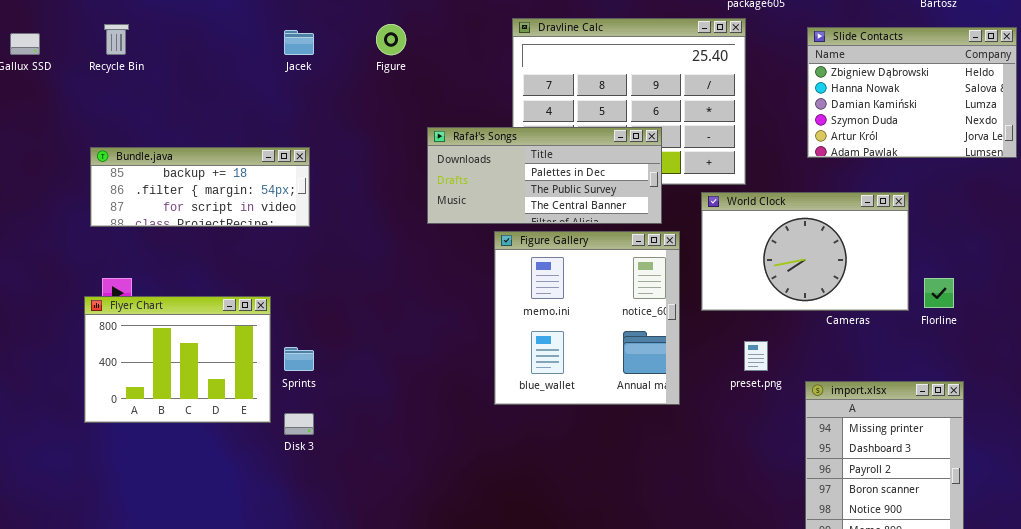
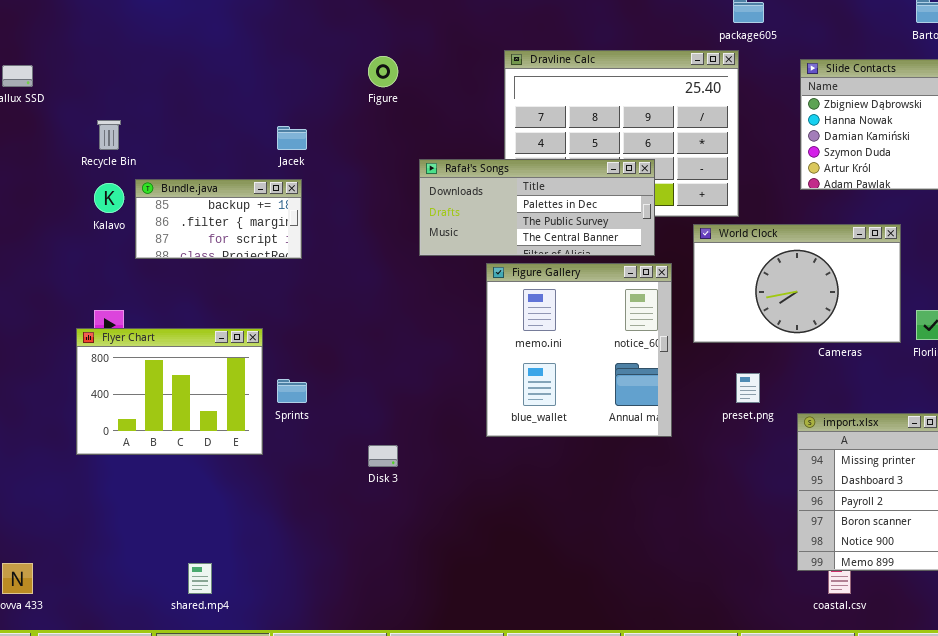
Recycle Bin: [104,24,129,55] -> [97,120,121,150], moved
Jacek: [284,30,314,55] -> [277,126,307,150], moved
Bundle.java: [90,147,310,227] -> [135,179,302,259], resized
Disk 3: [284,413,314,435] -> [368,445,398,467], moved

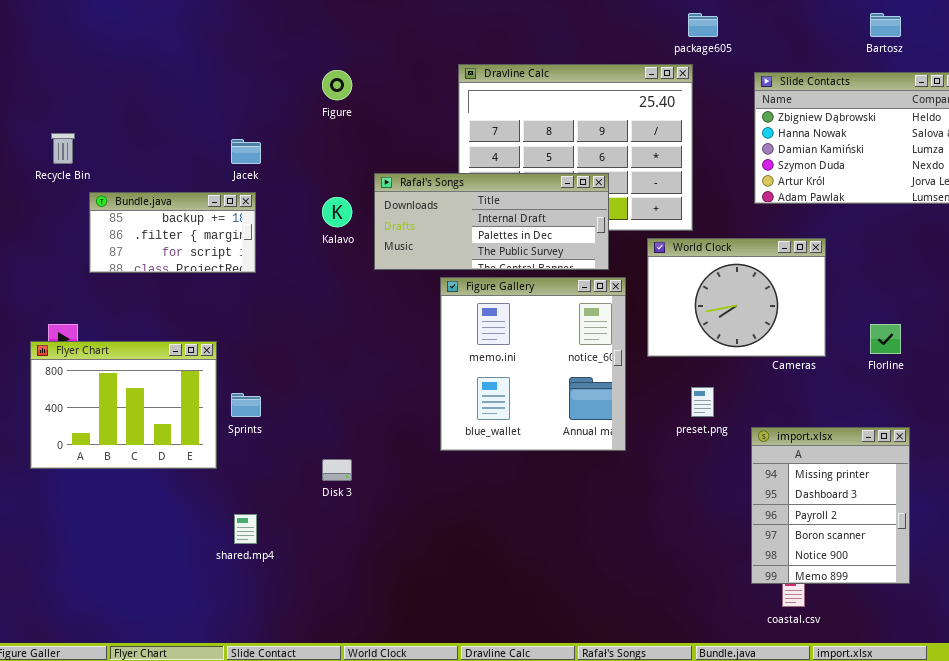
Rafał's Songs: [419,159,655,256] -> [374,173,609,270], scrolled up 1 row
Kalavo: [94,183,124,213] -> [322,197,352,227], moved
World Clock: [693,224,901,343] -> [647,238,826,357], resized
shared.mp4: [188,563,212,594] -> [234,514,257,544], moved

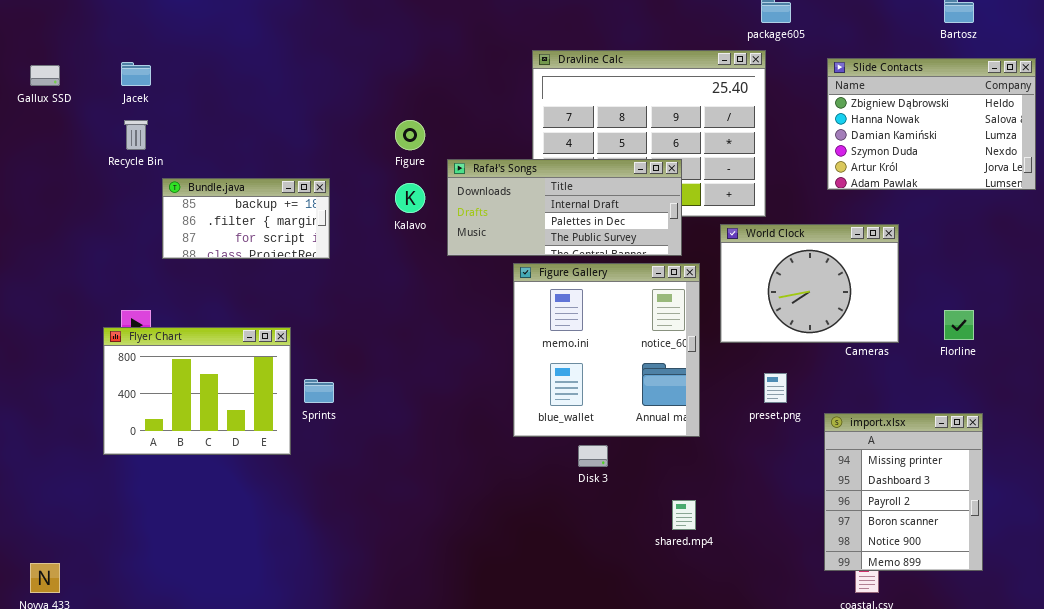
Figure: [322,70,352,100] -> [395,120,425,150], moved
Jacek: [231,139,261,164] -> [121,62,151,86], moved
Disk 3: [322,459,352,481] -> [578,445,608,467], moved
shared.mp4: [234,514,257,544] -> [672,500,696,530], moved

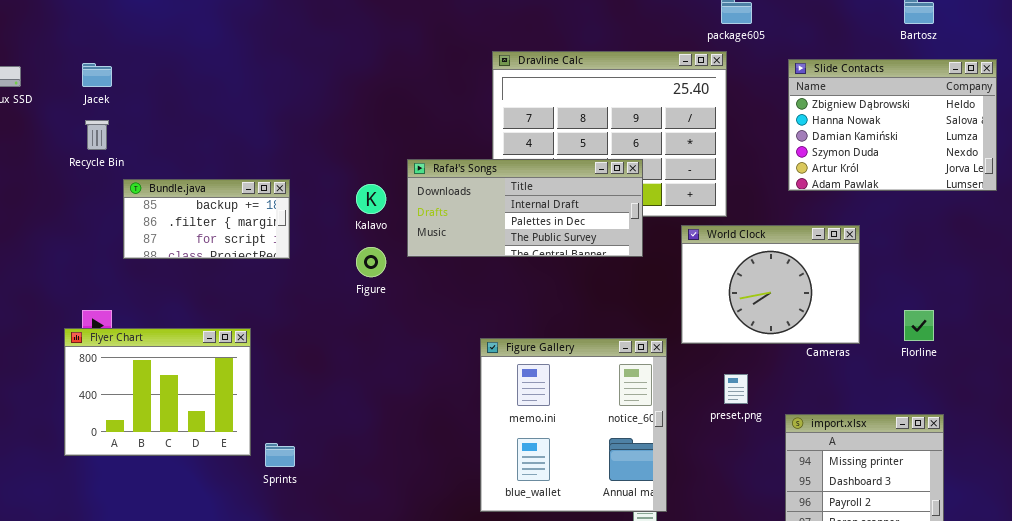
Figure: [395,120,425,150] -> [356,247,386,277], moved
Figure Gallery: [513,263,700,437] -> [480,338,667,512], moved
Sprints: [304,379,334,403] -> [265,443,295,467], moved

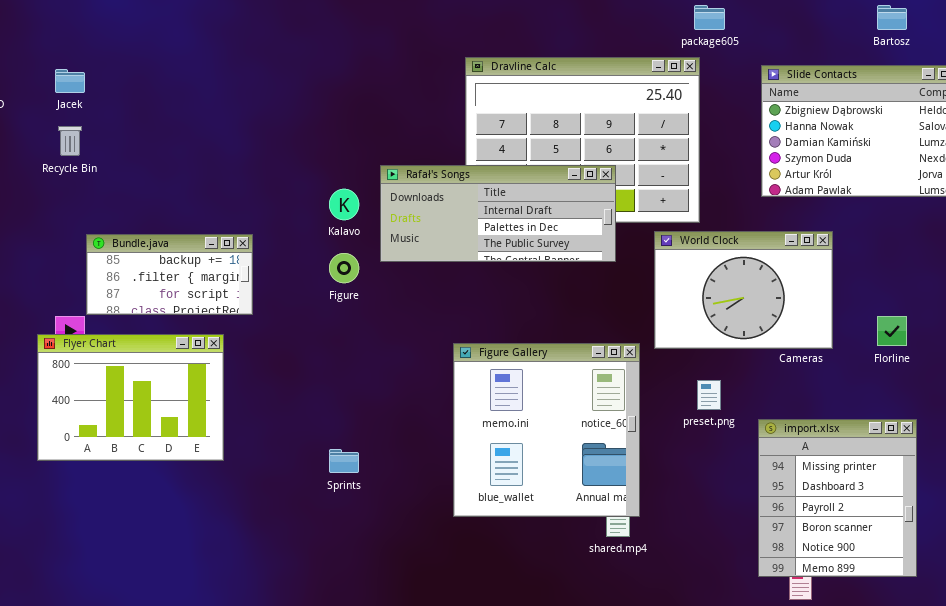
Bundle.java: [123,179,290,259] -> [86,234,253,315], moved
Sprints: [265,443,295,467] -> [329,449,359,473], moved

